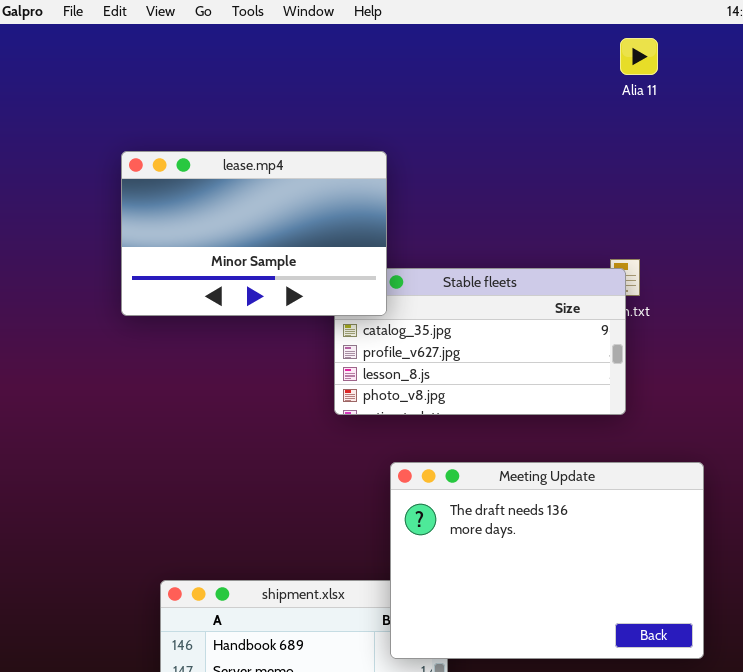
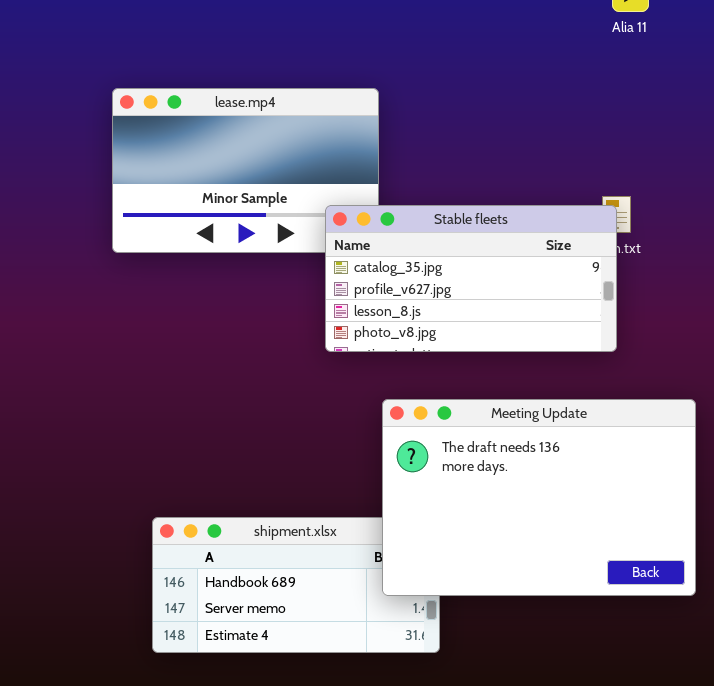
Stable fleets: [334,268,626,415] -> [325,205,617,352], raised

